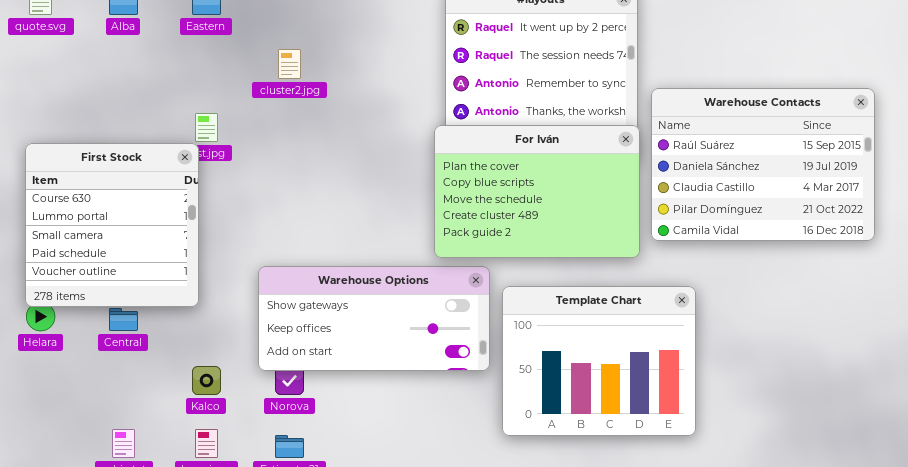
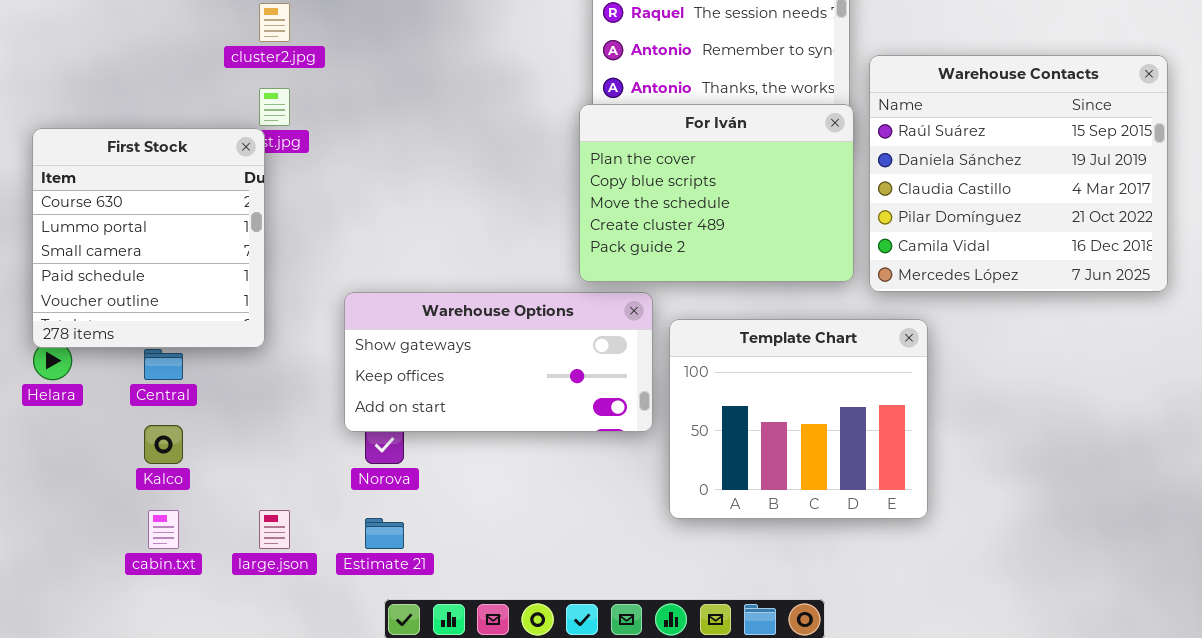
cluster2.jpg: [278,49,301,79] -> [259,3,290,42], moved
Warehouse Contacts: [651,88,875,241] -> [869,55,1168,292], resized
Kalco: [192,366,221,395] -> [144,425,183,464], moved

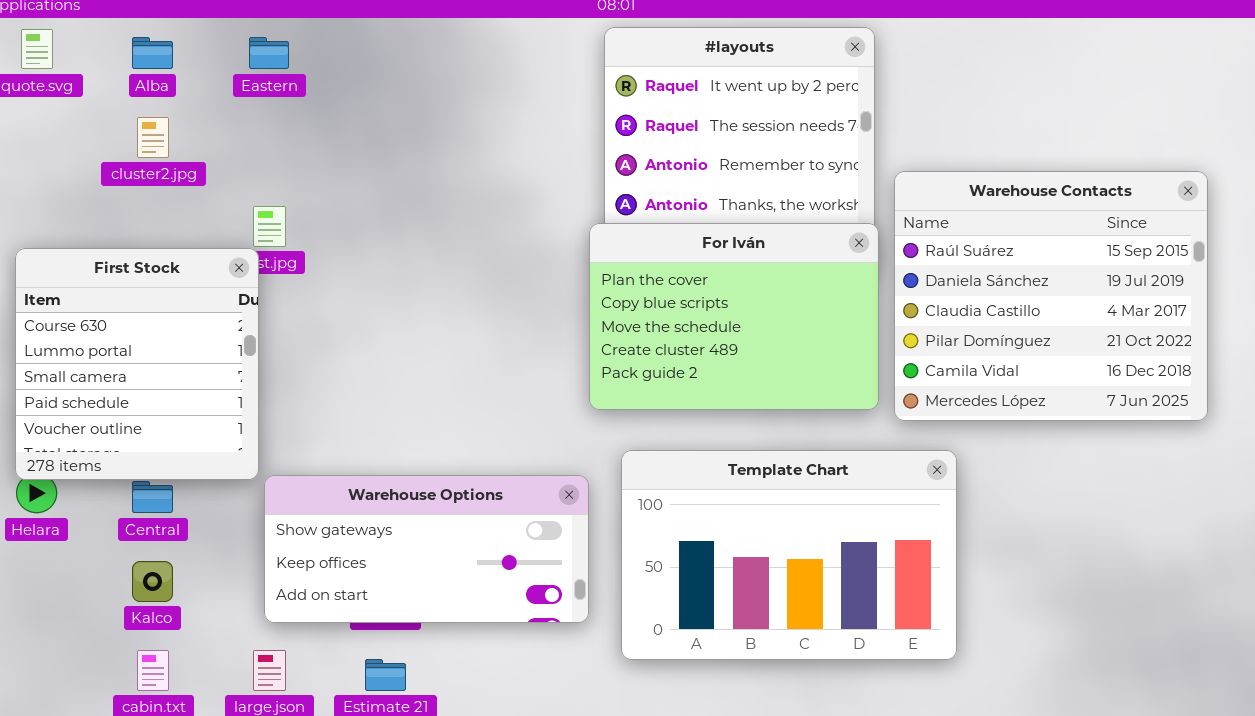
cluster2.jpg: [259,3,290,42] -> [137,117,169,158], moved
Warehouse Options: [344,292,653,432] -> [264,475,589,623], moved
Template Chart: [669,319,928,519] -> [621,450,957,660], resized

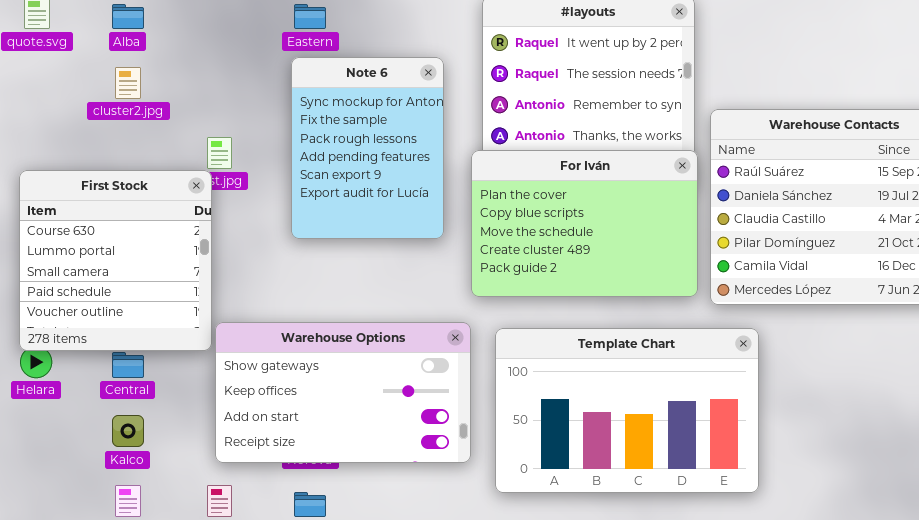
Eastern: [249,37,289,69] -> [294,4,326,29], moved
Note 6: none -> [291,57,444,239], opened
Warehouse Options: [264,475,589,623] -> [215,322,471,463], resized

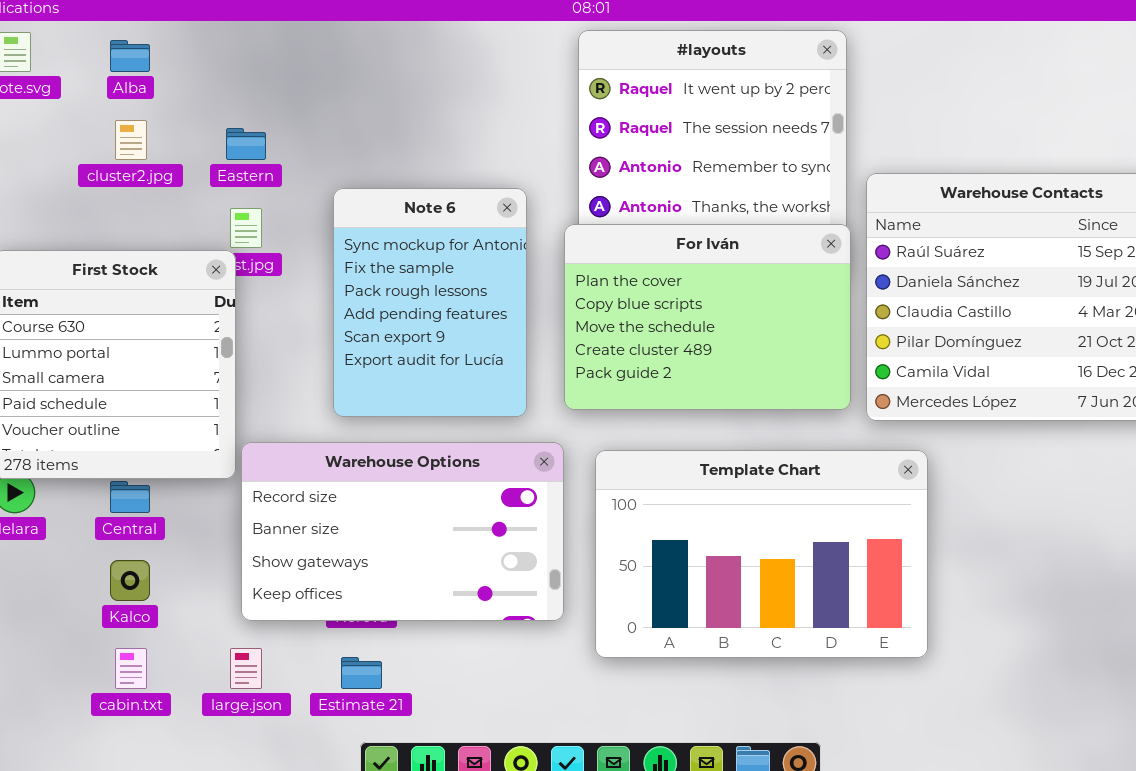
Eastern: [294,4,326,29] -> [226,128,266,160], moved
Note 6: [291,57,444,239] -> [333,188,527,417], moved
Warehouse Options: [215,322,471,463] -> [241,442,564,621], scrolled up 2 rows

